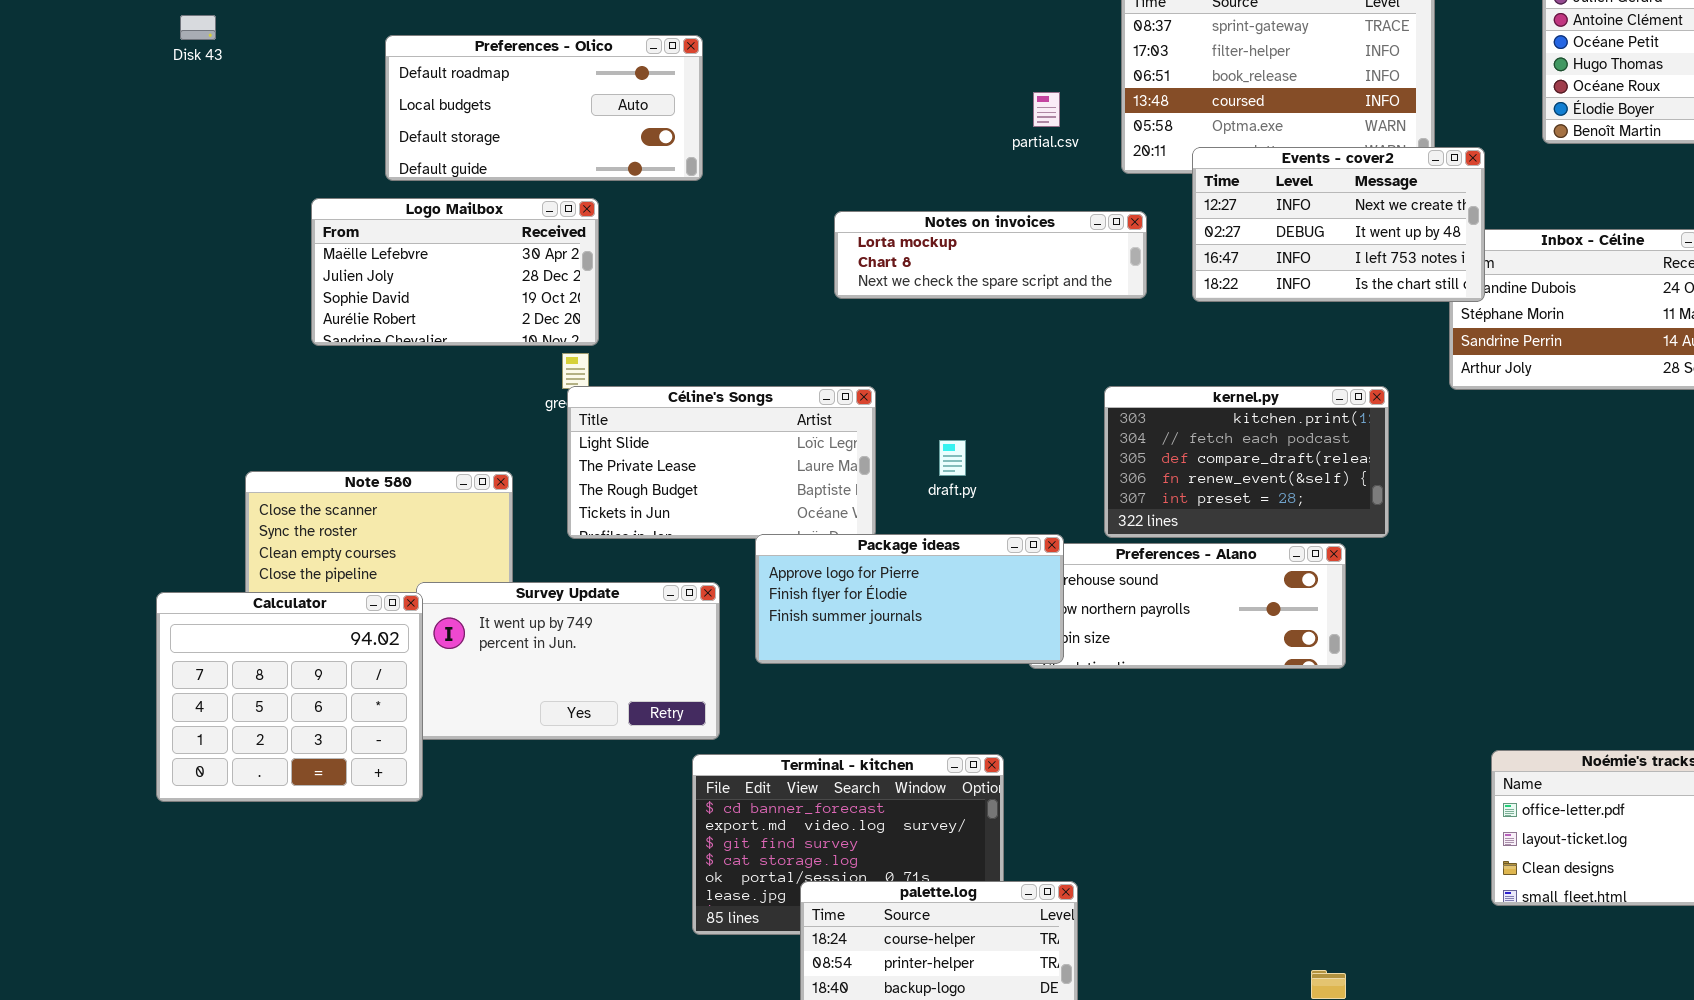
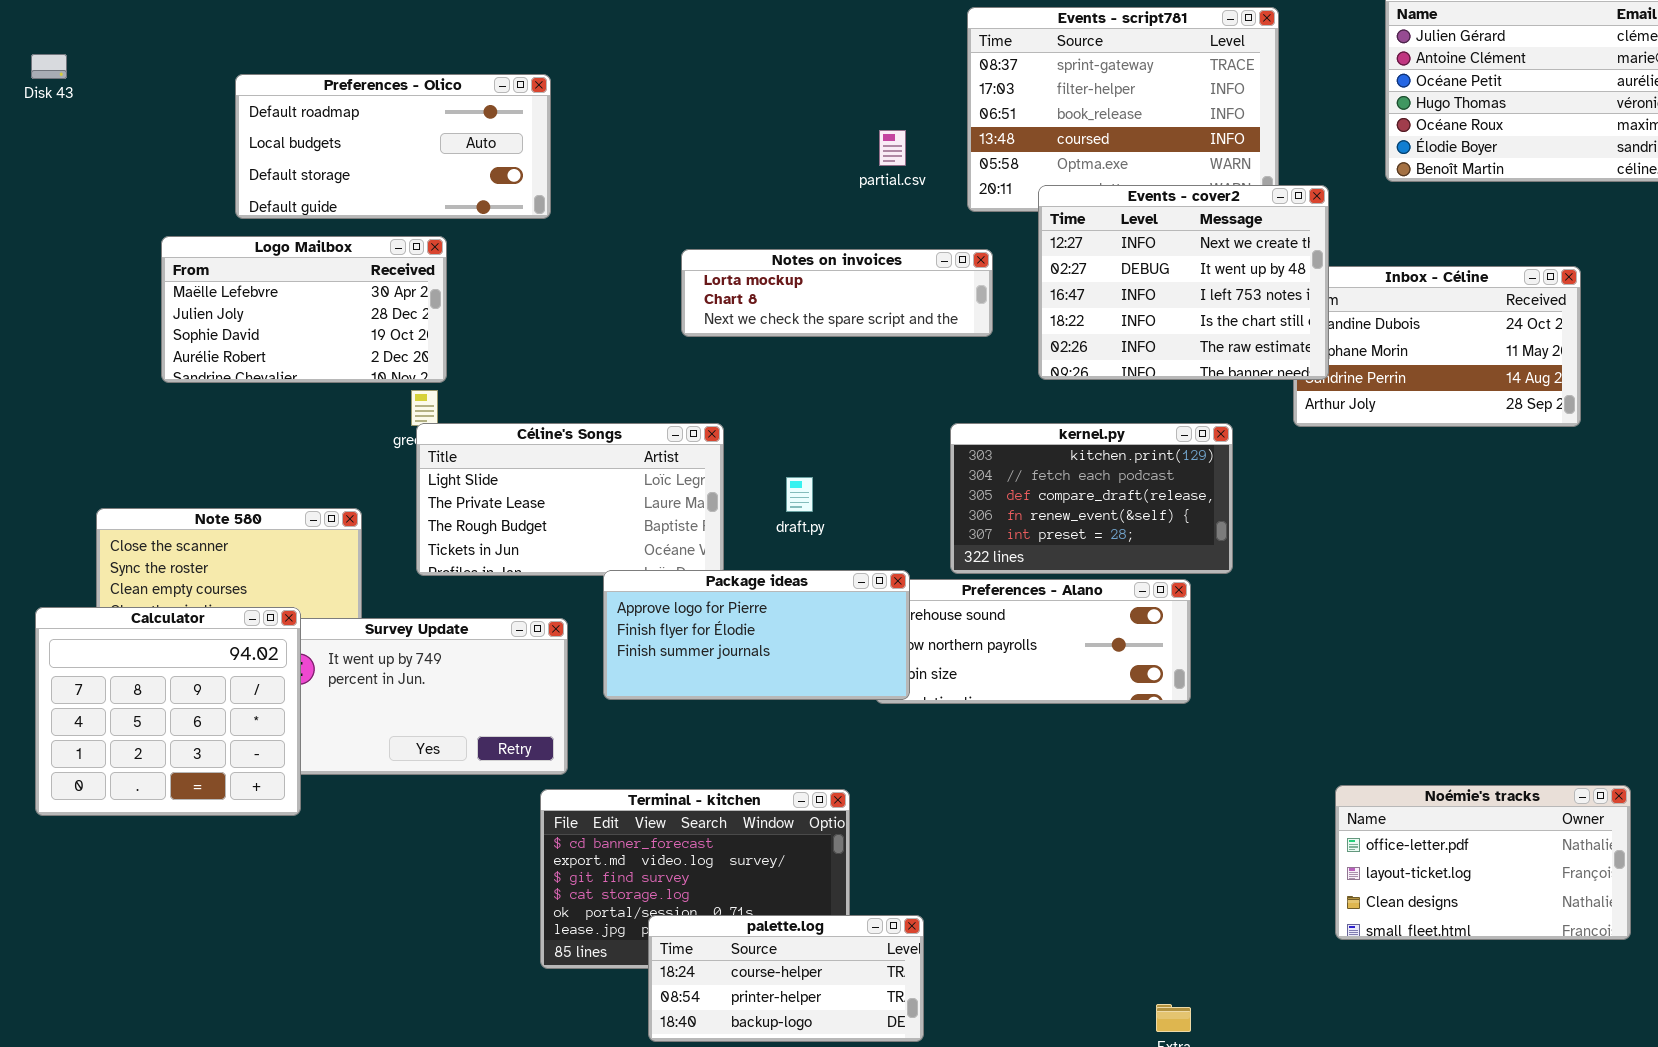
Events - cover2: [1192,147,1485,302] -> [1038,185,1329,380], resized
Calculator: [156,592,423,802] -> [35,607,301,816], moved

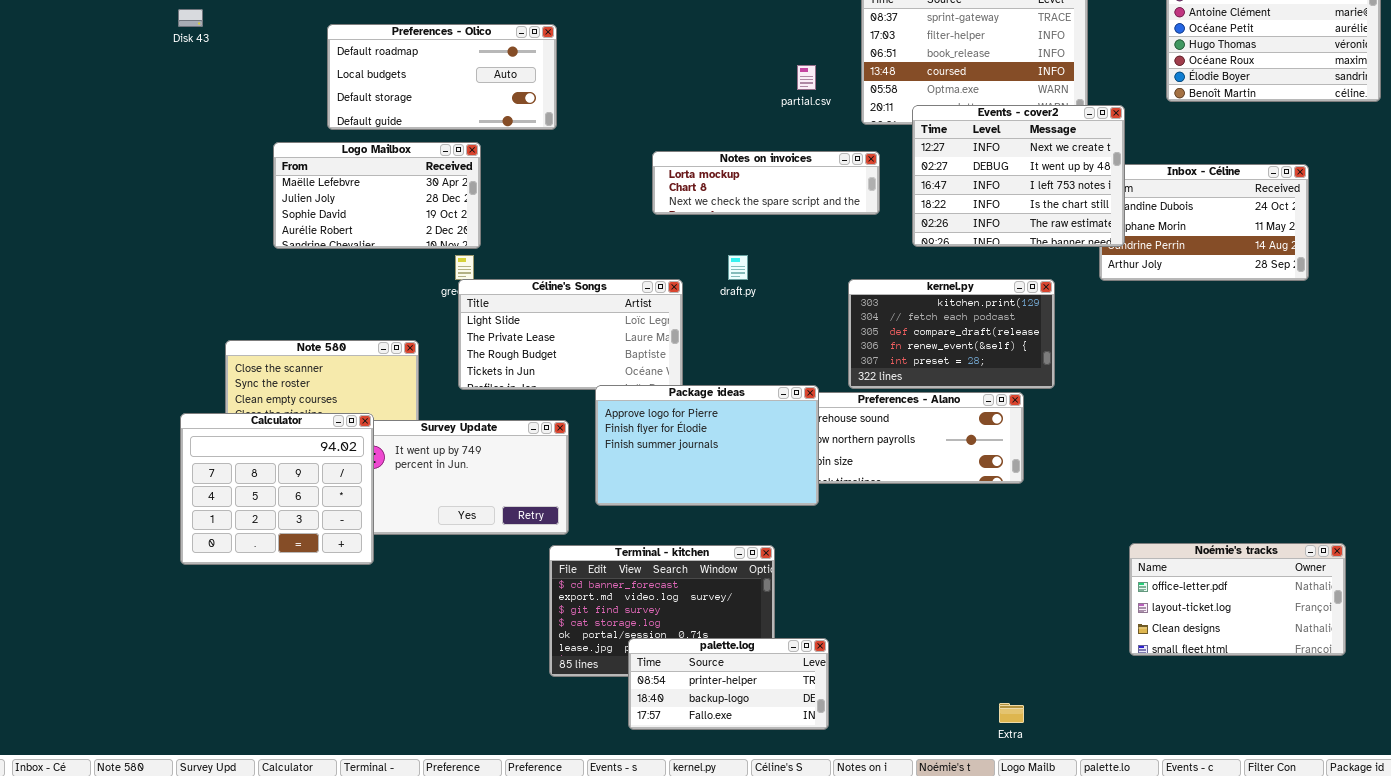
draft.py: [786,477,813,512] -> [728,255,748,280], moved
Package ideas: [603,570,910,700] -> [595,385,819,506], resized
palette.log: [648,915,924,1042] -> [628,638,829,730], scrolled down 1 row

